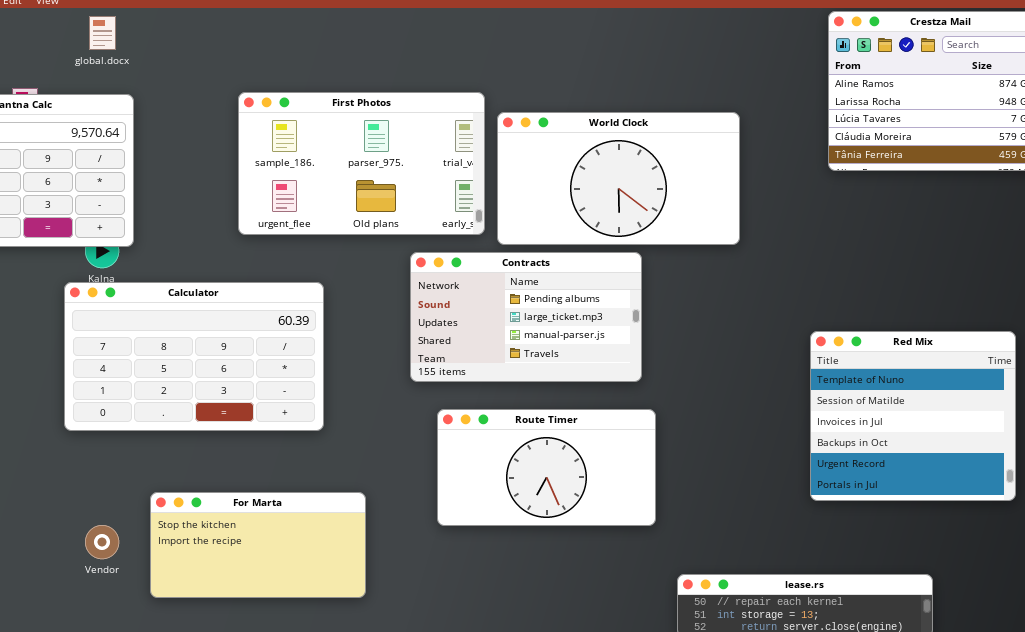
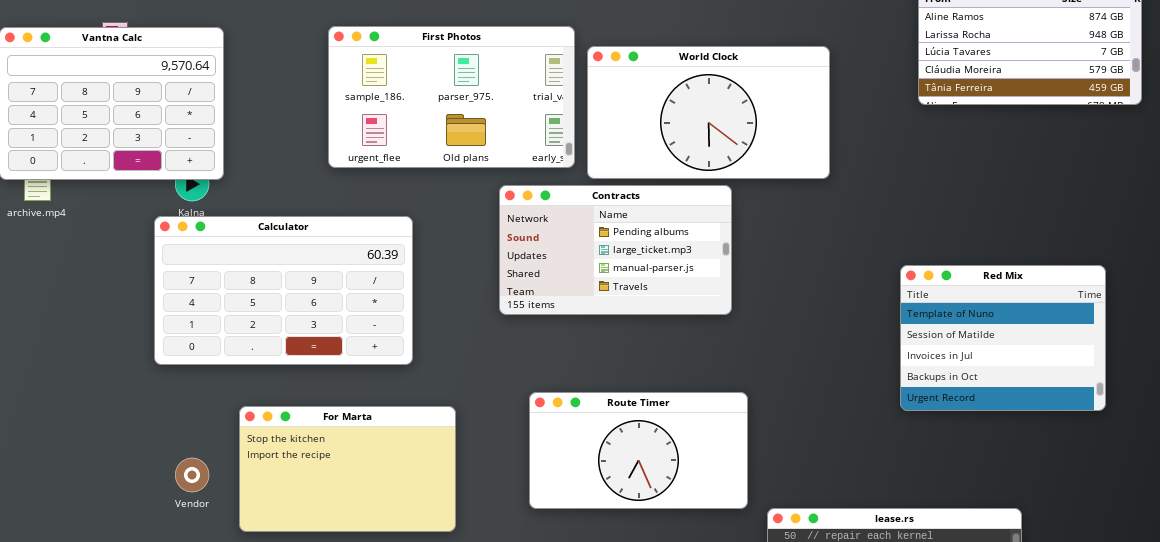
Red Mix: [810,331,1016,501] -> [900,265,1106,411], resized
Route Timer: [437,409,656,526] -> [529,392,748,509], moved
For Marta: [150,492,366,598] -> [239,406,456,532], resized

